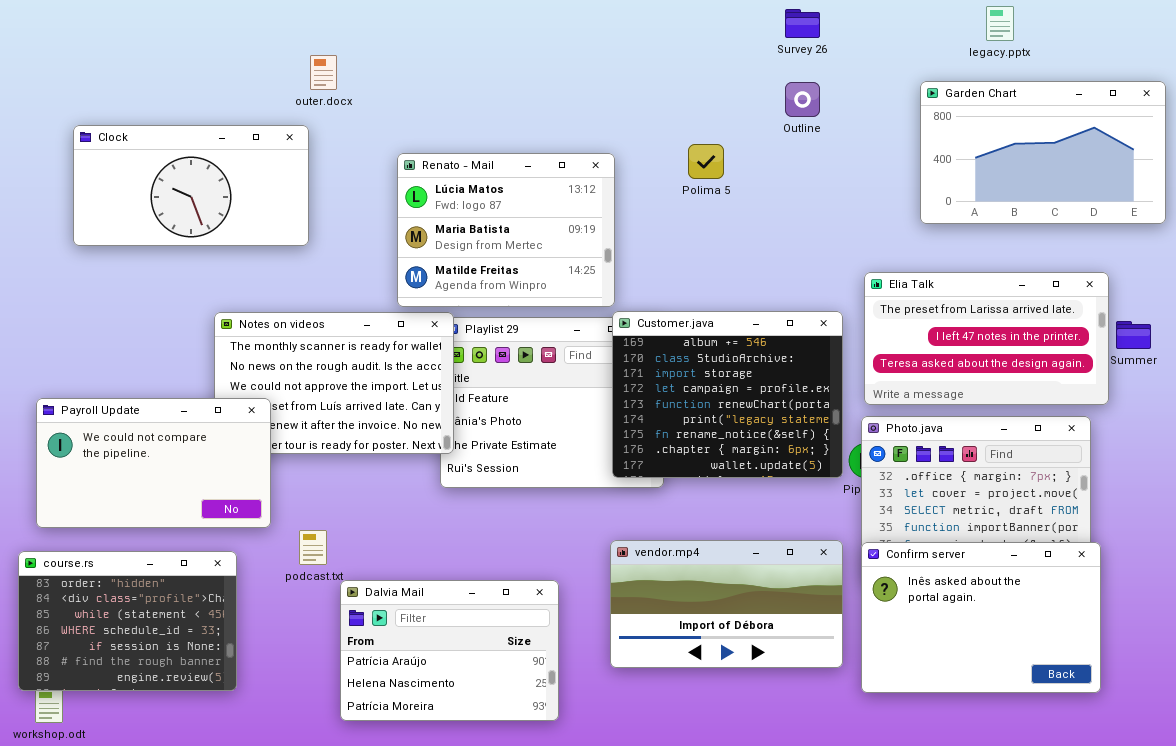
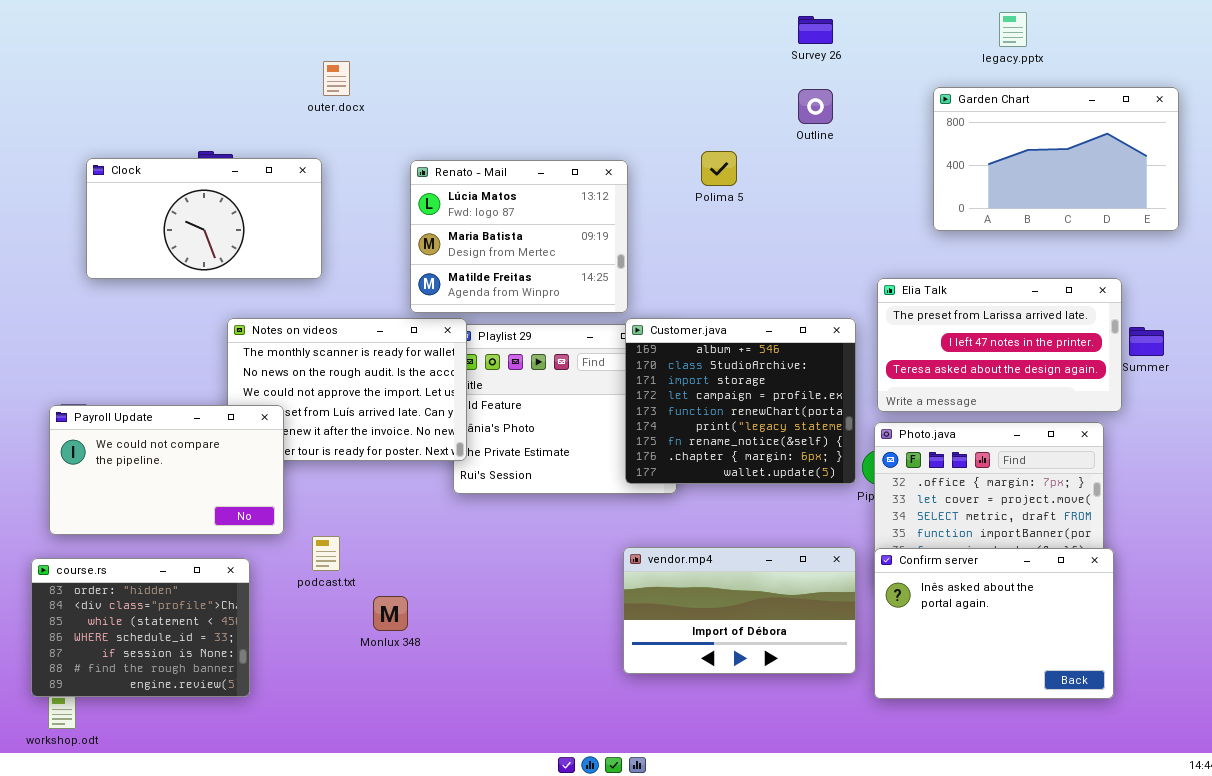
Clock: [73,125,309,246] -> [86,158,322,279], moved
Dalvia Mail: [340,580,559,721] -> none, closed

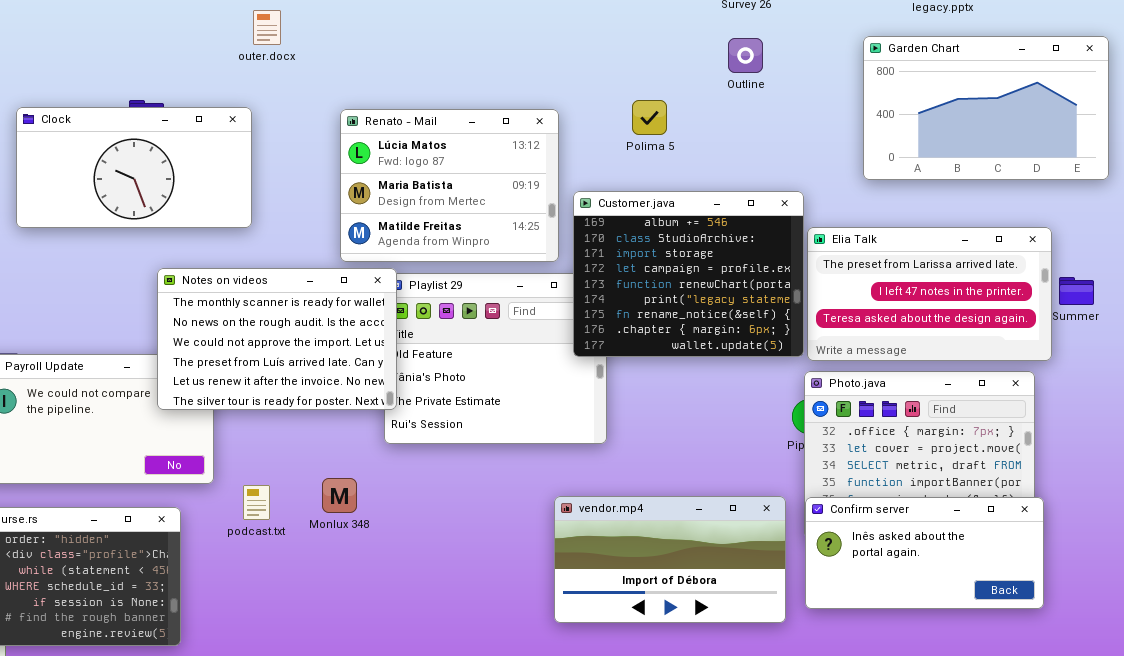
Customer.java: [625,318,856,484] -> [573,191,804,357], moved
Notes on videos: [227,318,467,461] -> [157,268,397,410], raised
Confirm server: [874,548,1114,699] -> [805,497,1044,609], resized
Monlux 348: [373,596,408,631] -> [322,478,357,513], moved

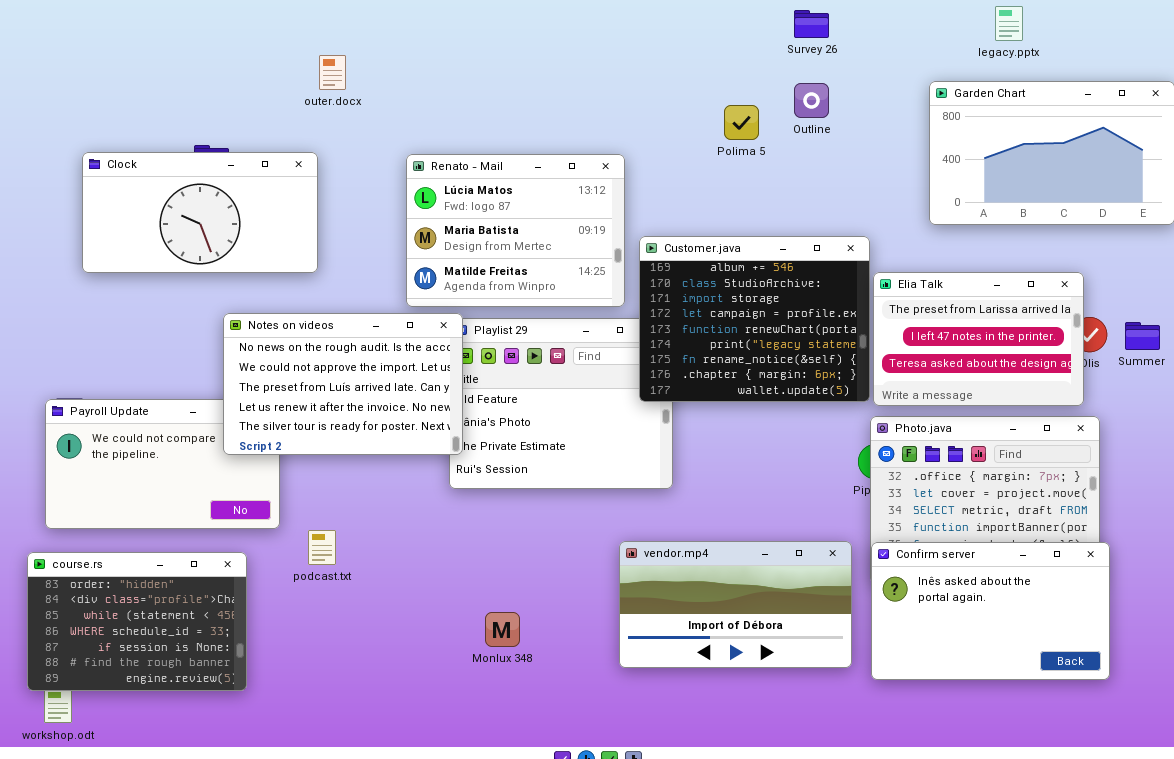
Polima 5: [632,100,667,135] -> [724,105,759,140], moved
Elia Talk: [807,227,1052,361] -> [873,272,1084,406], resized
Notes on videos: [157,268,397,410] -> [223,313,463,455], scrolled down 1 row
Monlux 348: [322,478,357,513] -> [485,612,520,647], moved
Confirm server: [805,497,1044,609] -> [871,542,1110,680], resized

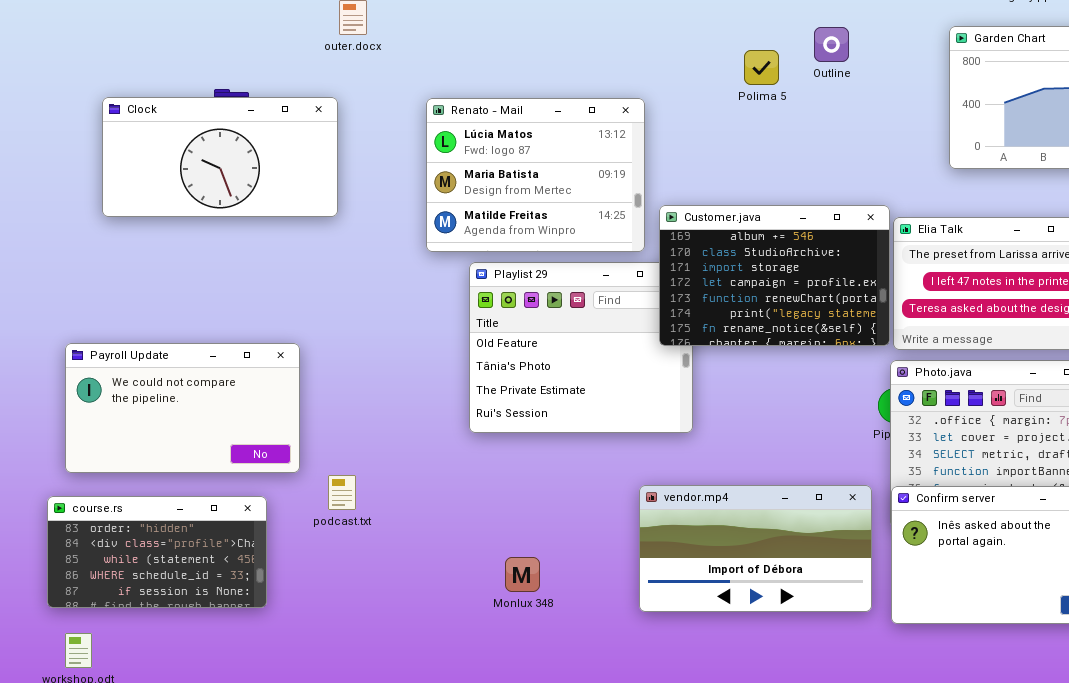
Customer.java: [639,236,870,402] -> [659,205,890,346], resized
Notes on videos: [223,313,463,455] -> none, closed
course.rs: [27,552,247,691] -> [47,496,267,608], resized

